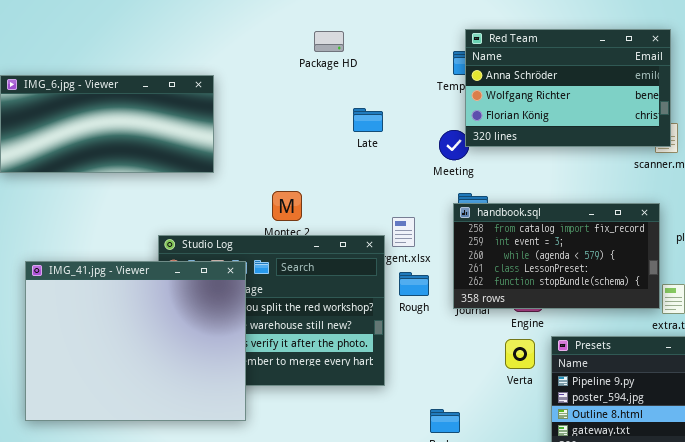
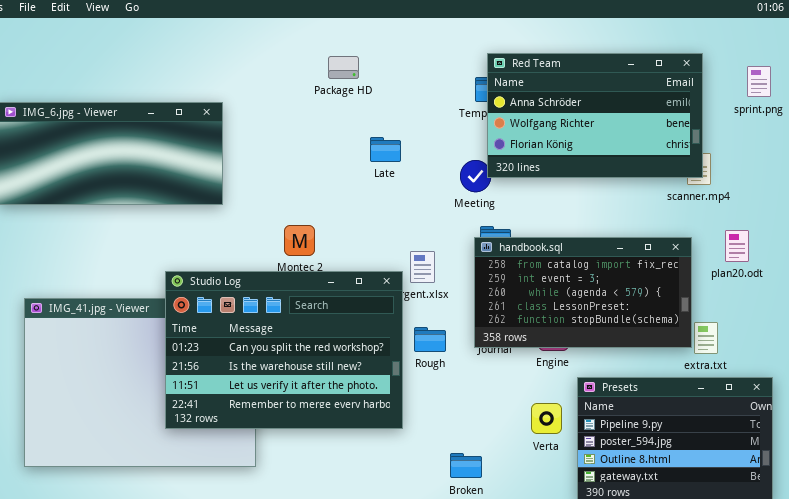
Studio Log: [158,235,385,386] -> [165,271,403,429], raised
Rough: [399,272,429,296] -> [414,327,446,352], moved
Verta: [505,339,535,369] -> [531,403,562,434], moved

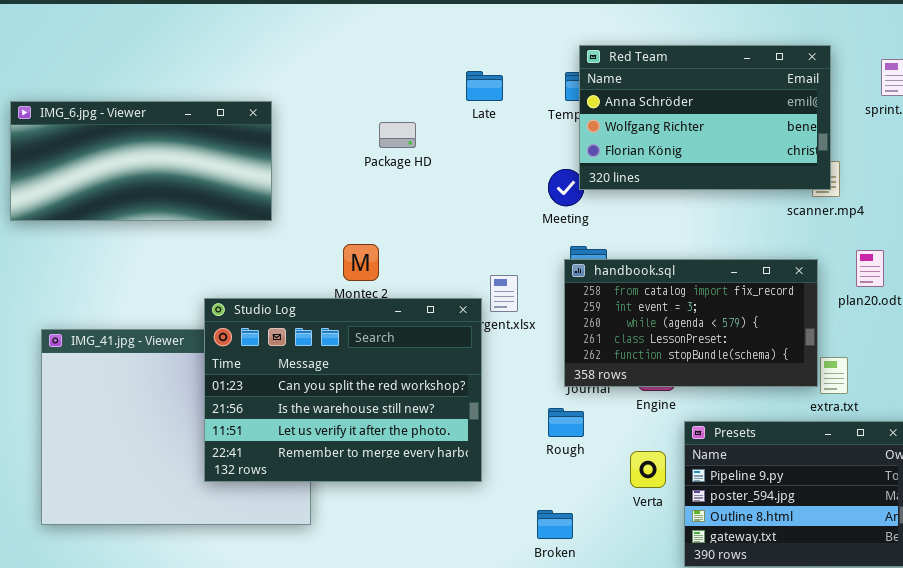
Package HD: [328,56,359,79] -> [379,122,416,148], moved
Late: [370,137,401,162] -> [466,71,503,101], moved
Rough: [414,327,446,352] -> [548,408,584,437], moved

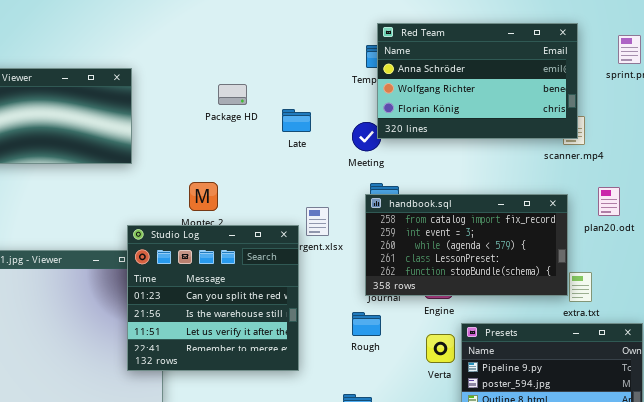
Late: [466,71,503,101] -> [282,109,311,132], moved
Studio Log: [204,298,482,482] -> [127,225,299,371], resized
Verta: [630,451,666,488] -> [426,334,455,363], moved

